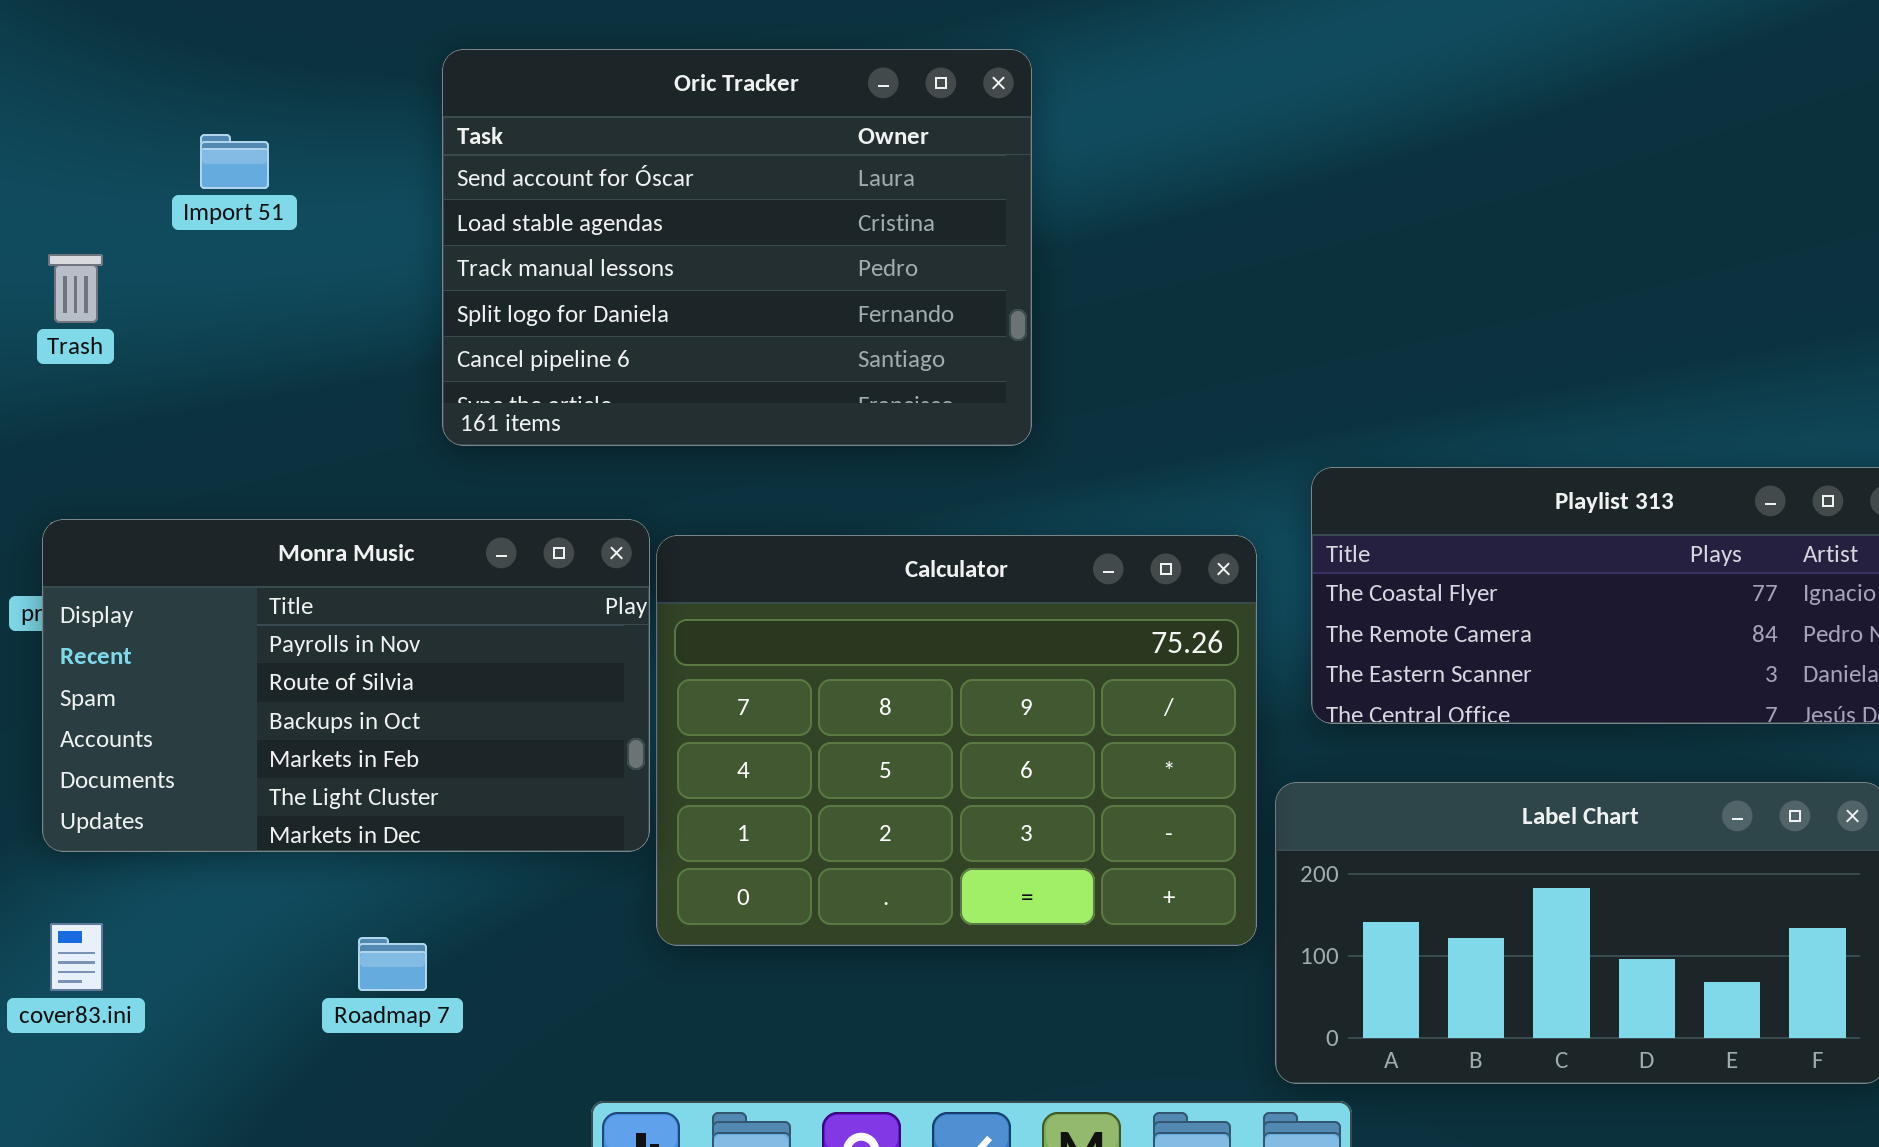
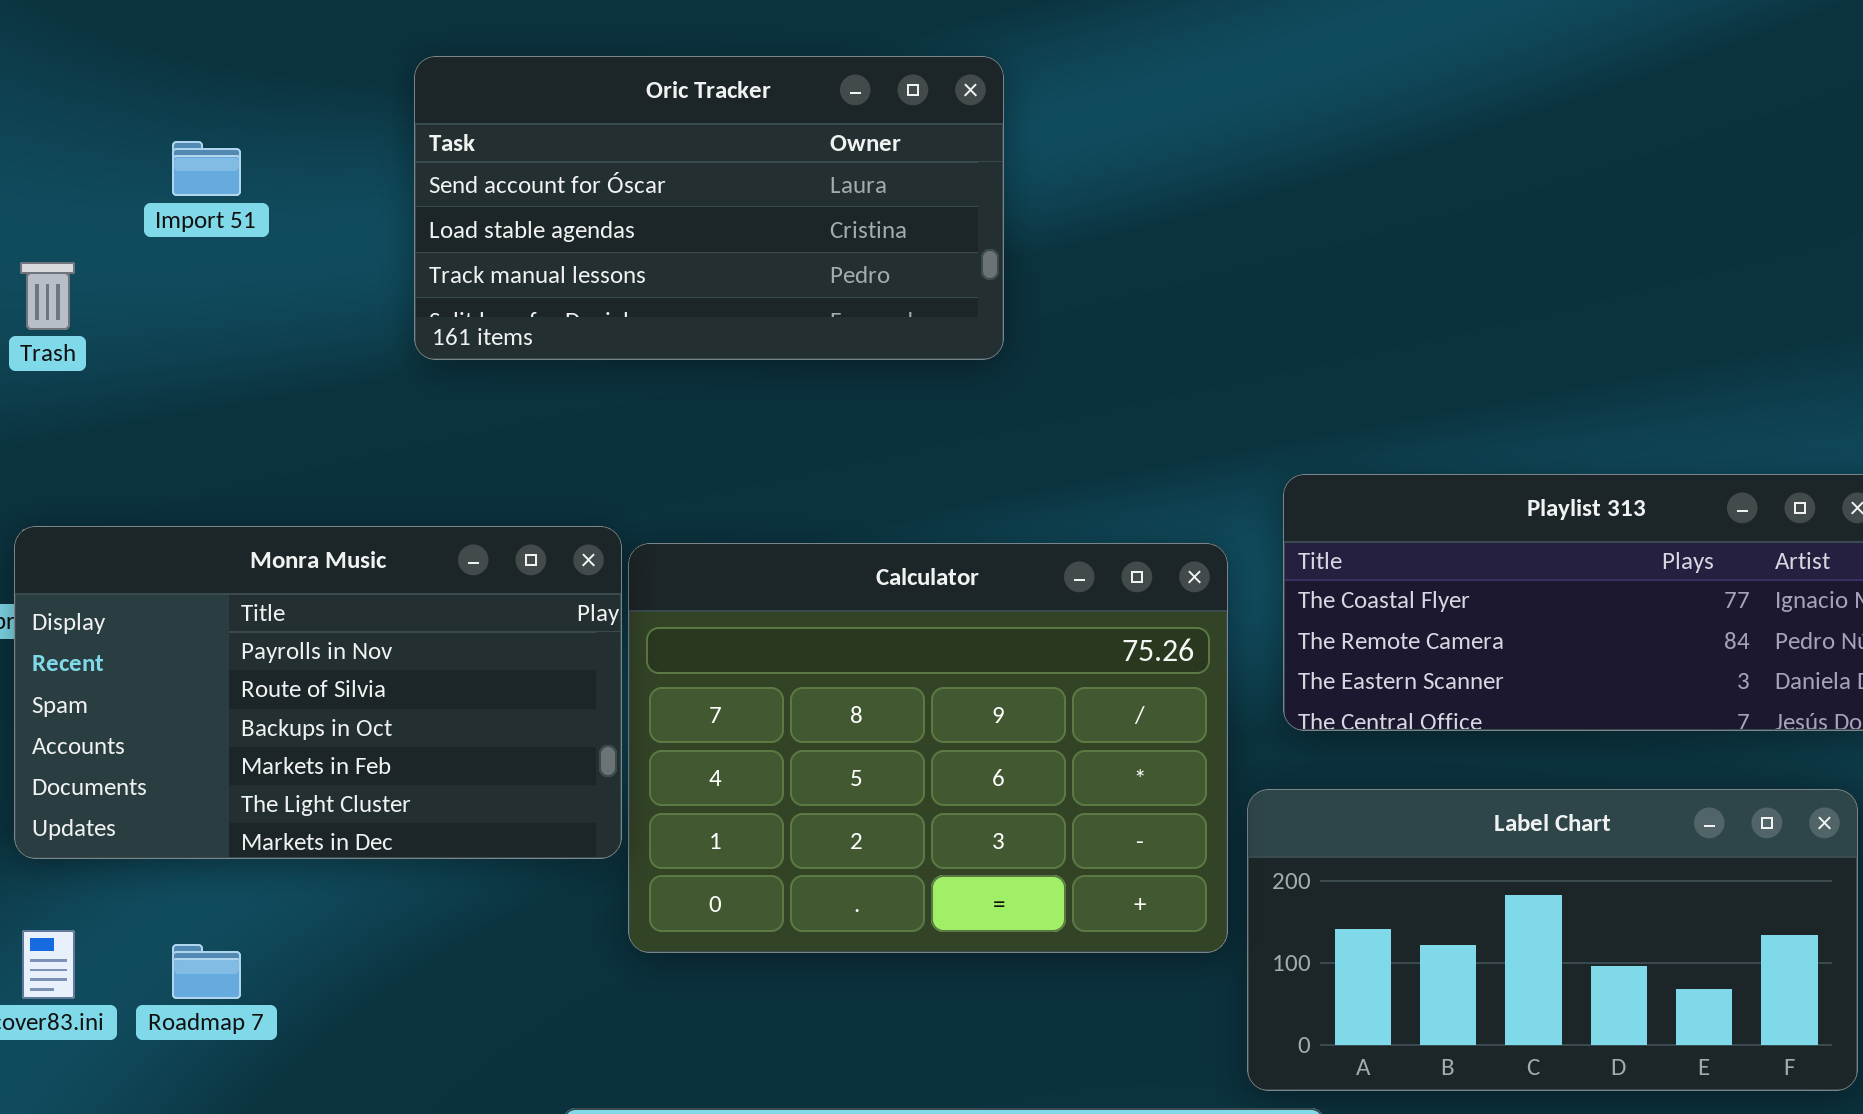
Oric Tracker: [442,49,1032,446] -> [414,56,1004,360], resized
Roadmap 7: [358,937,427,991] -> [172,944,241,999], moved

